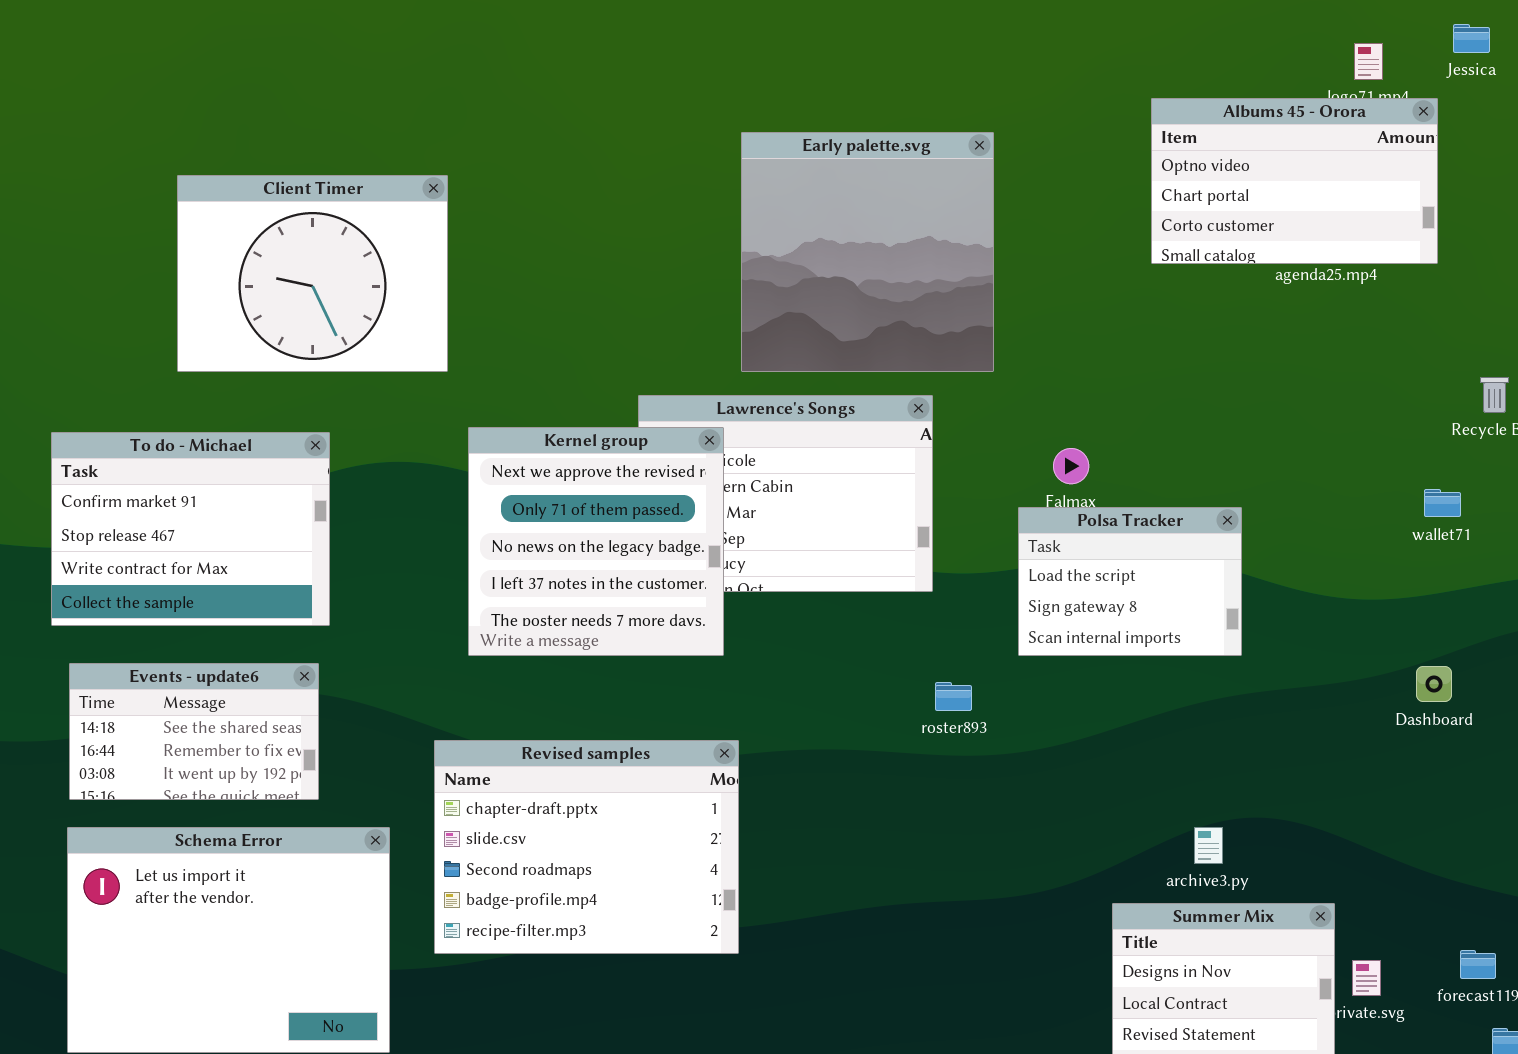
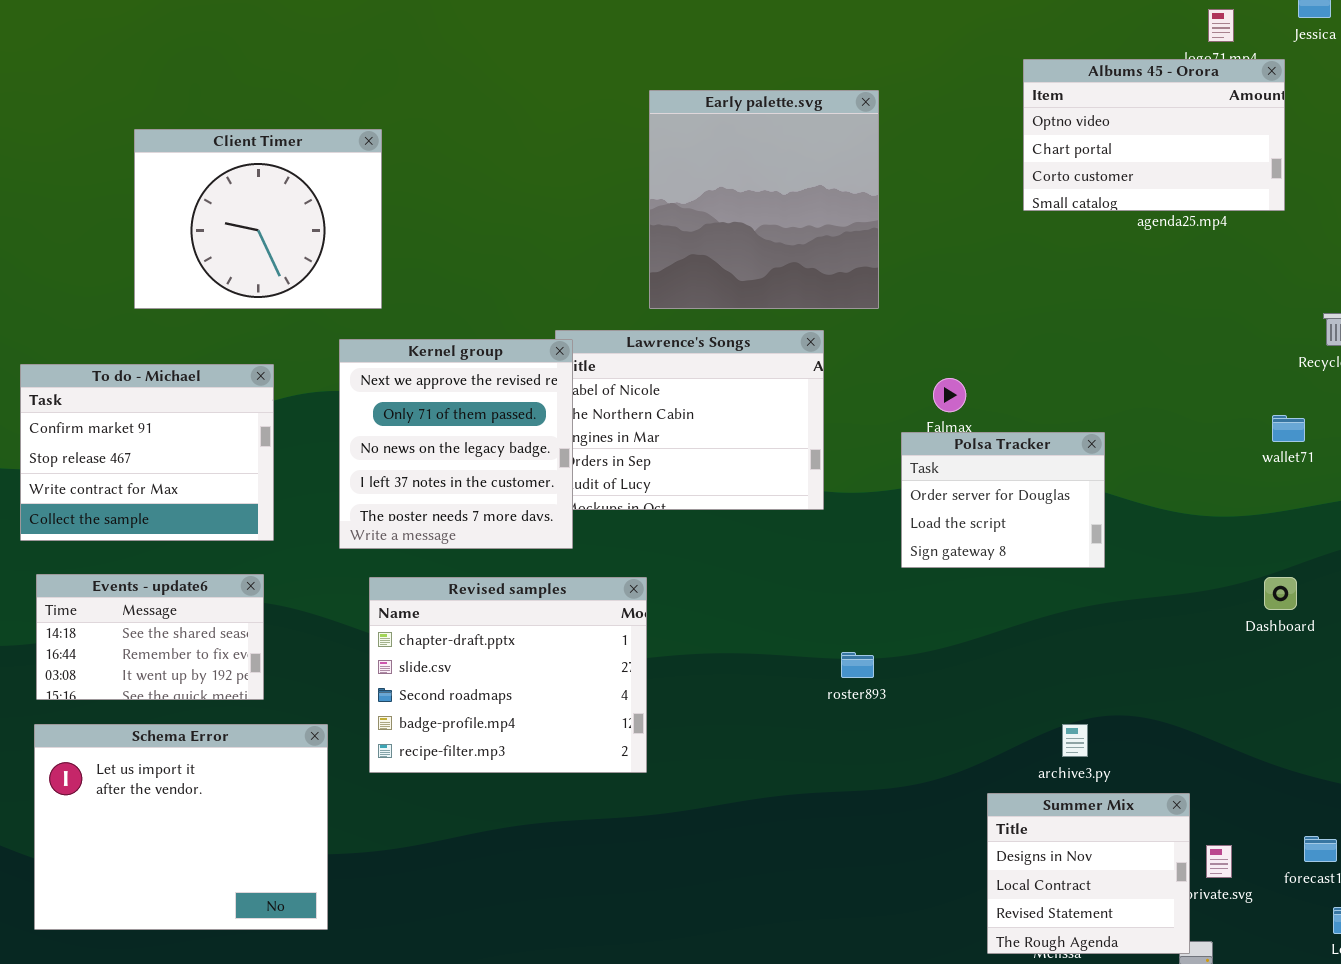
Kernel group: [468,427,724,656] -> [339,339,573,549], moved
Polsa Tracker: [1018,507,1242,656] -> [901,432,1105,568], scrolled up 1 row
roster893: [935,682,972,711] -> [841,652,874,678], moved
Revised samples: [434,740,739,954] -> [369,577,647,773], moved

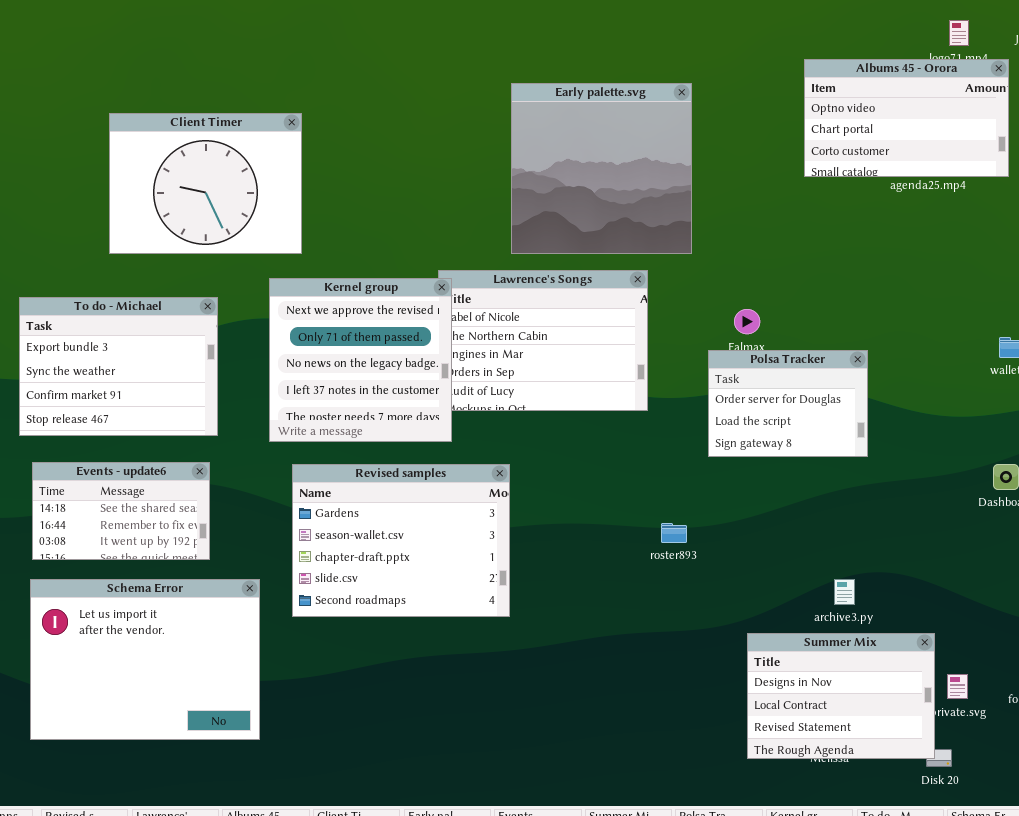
To do - Michael: [20,364,274,541] -> [19,297,218,436], scrolled up 2 rows
Revised samples: [369,577,647,773] -> [292,464,510,617], scrolled up 2 rows
Summer Mix: [987,793,1190,954] -> [747,633,935,759], resized

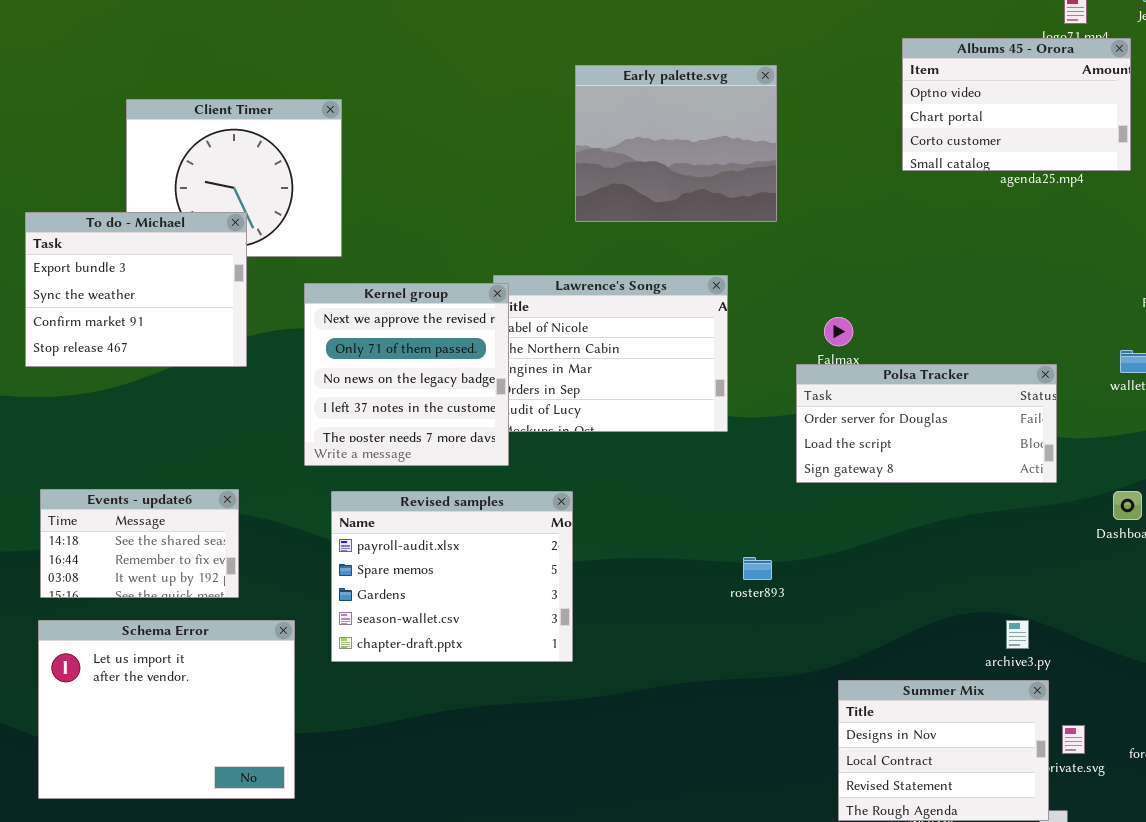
Early palette.svg: [511,83,692,254] -> [575,65,777,222], resized
To do - Michael: [19,297,218,436] -> [25,212,247,367], moved
Polsa Tracker: [708,350,868,457] -> [796,364,1057,483], resized
Revised samples: [292,464,510,617] -> [331,491,573,662], scrolled up 2 rows
archive3.py: [834,579,855,605] -> [1006,620,1029,649], moved

